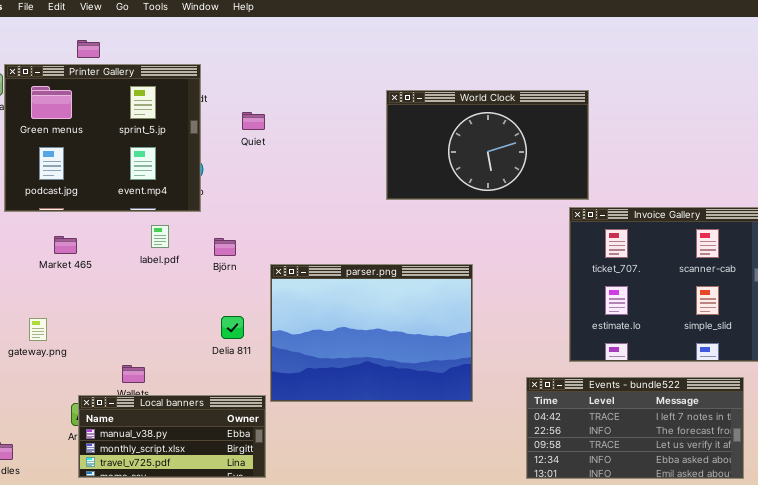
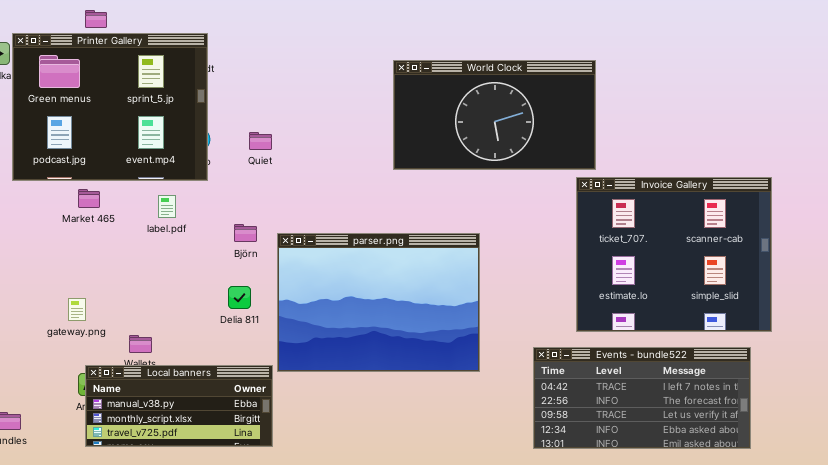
Quiet: [242,112,265,130] -> [249,132,272,150], moved
Market 465: [54,236,77,254] -> [78,189,100,208], moved
Björn: [214,238,236,256] -> [234,224,257,242], moved
gateway.png: [29,318,47,341] -> [68,298,86,321], moved

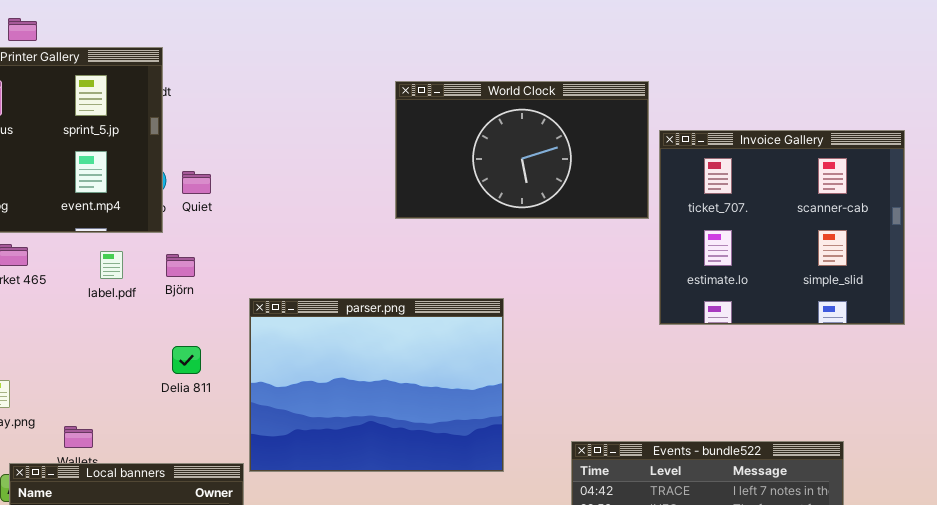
Quiet: [249,132,272,150] -> [182,171,211,194], moved
Invoice Gallery: [576,177,772,332] -> [659,130,905,325], moved
Björn: [234,224,257,242] -> [166,254,195,277], moved
Delia 811: [228,286,251,309] -> [172,346,201,374], moved

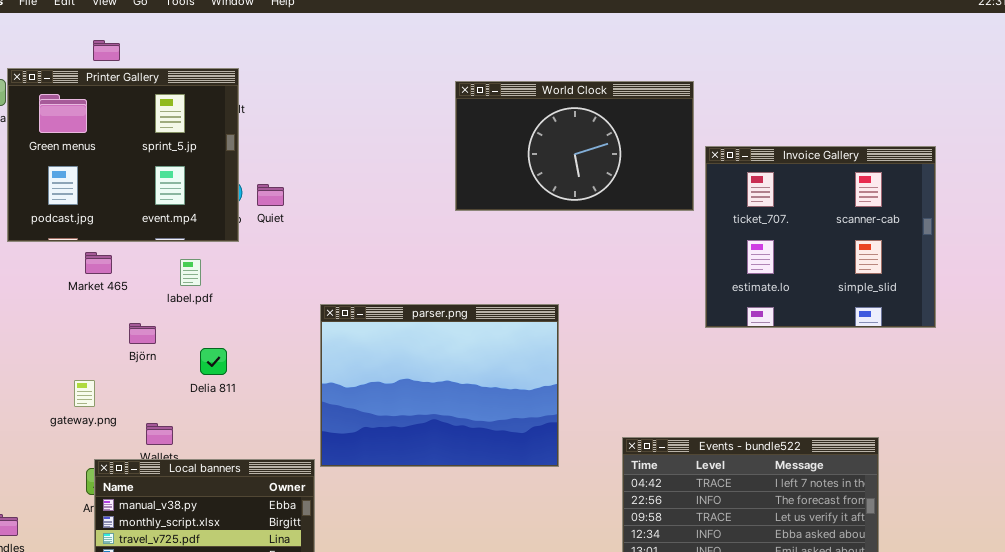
World Clock: [395,81,649,219] -> [455,81,694,211], moved
Björn: [166,254,195,277] -> [129,323,156,344], moved
Delia 811: [172,346,201,374] -> [200,348,227,375], moved

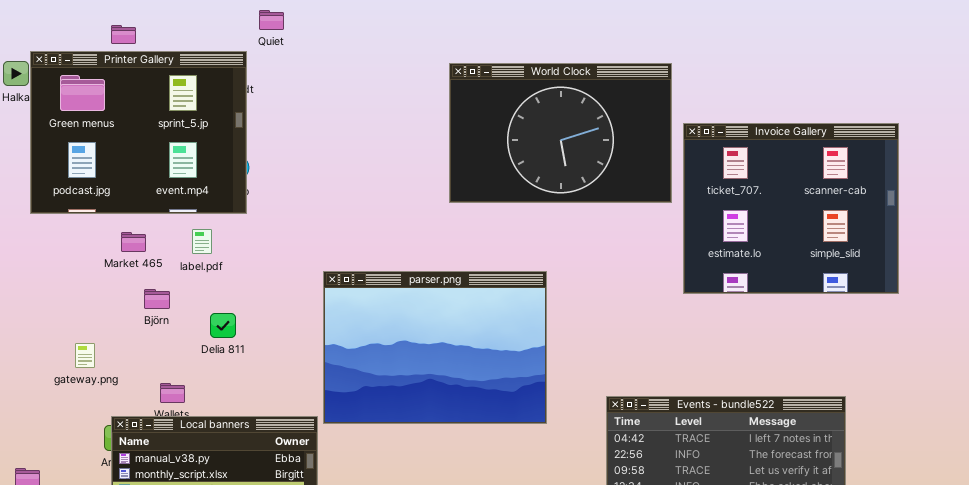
World Clock: [455,81,694,211] -> [449,63,672,203], resized
Quiet: [257,184,284,206] -> [259,10,284,30], moved
Market 465: [85,252,112,274] -> [121,232,146,252], moved
gateway.png: [74,380,95,407] -> [75,343,95,368], moved

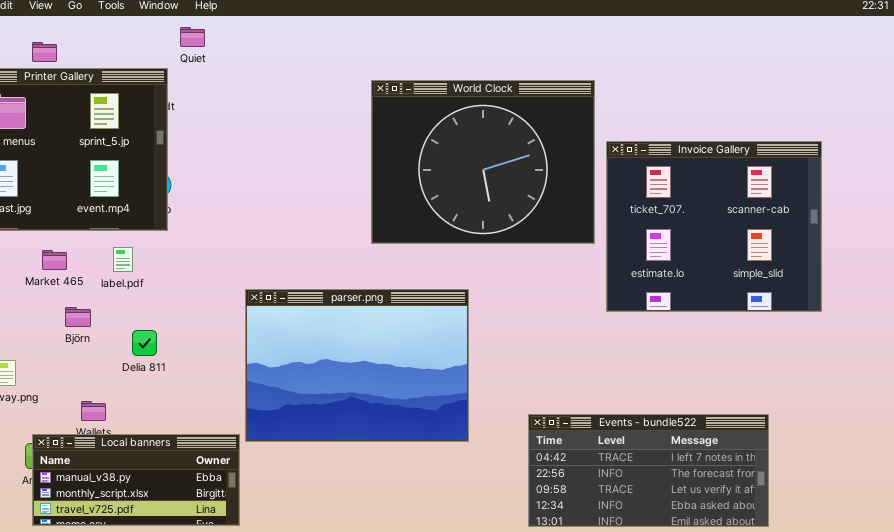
World Clock: [449,63,672,203] -> [371,80,595,244], resized

